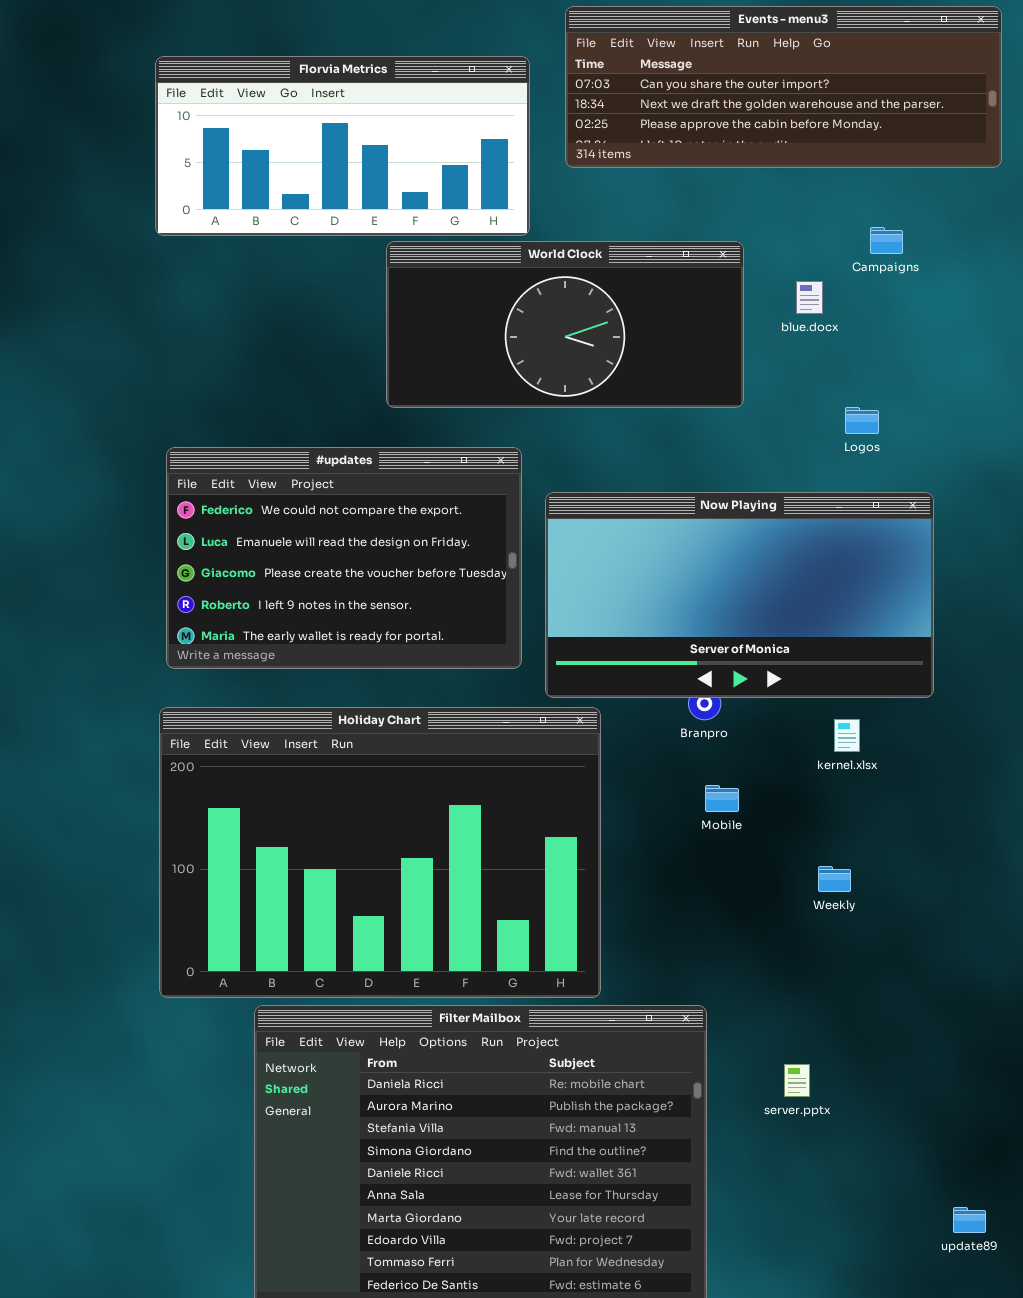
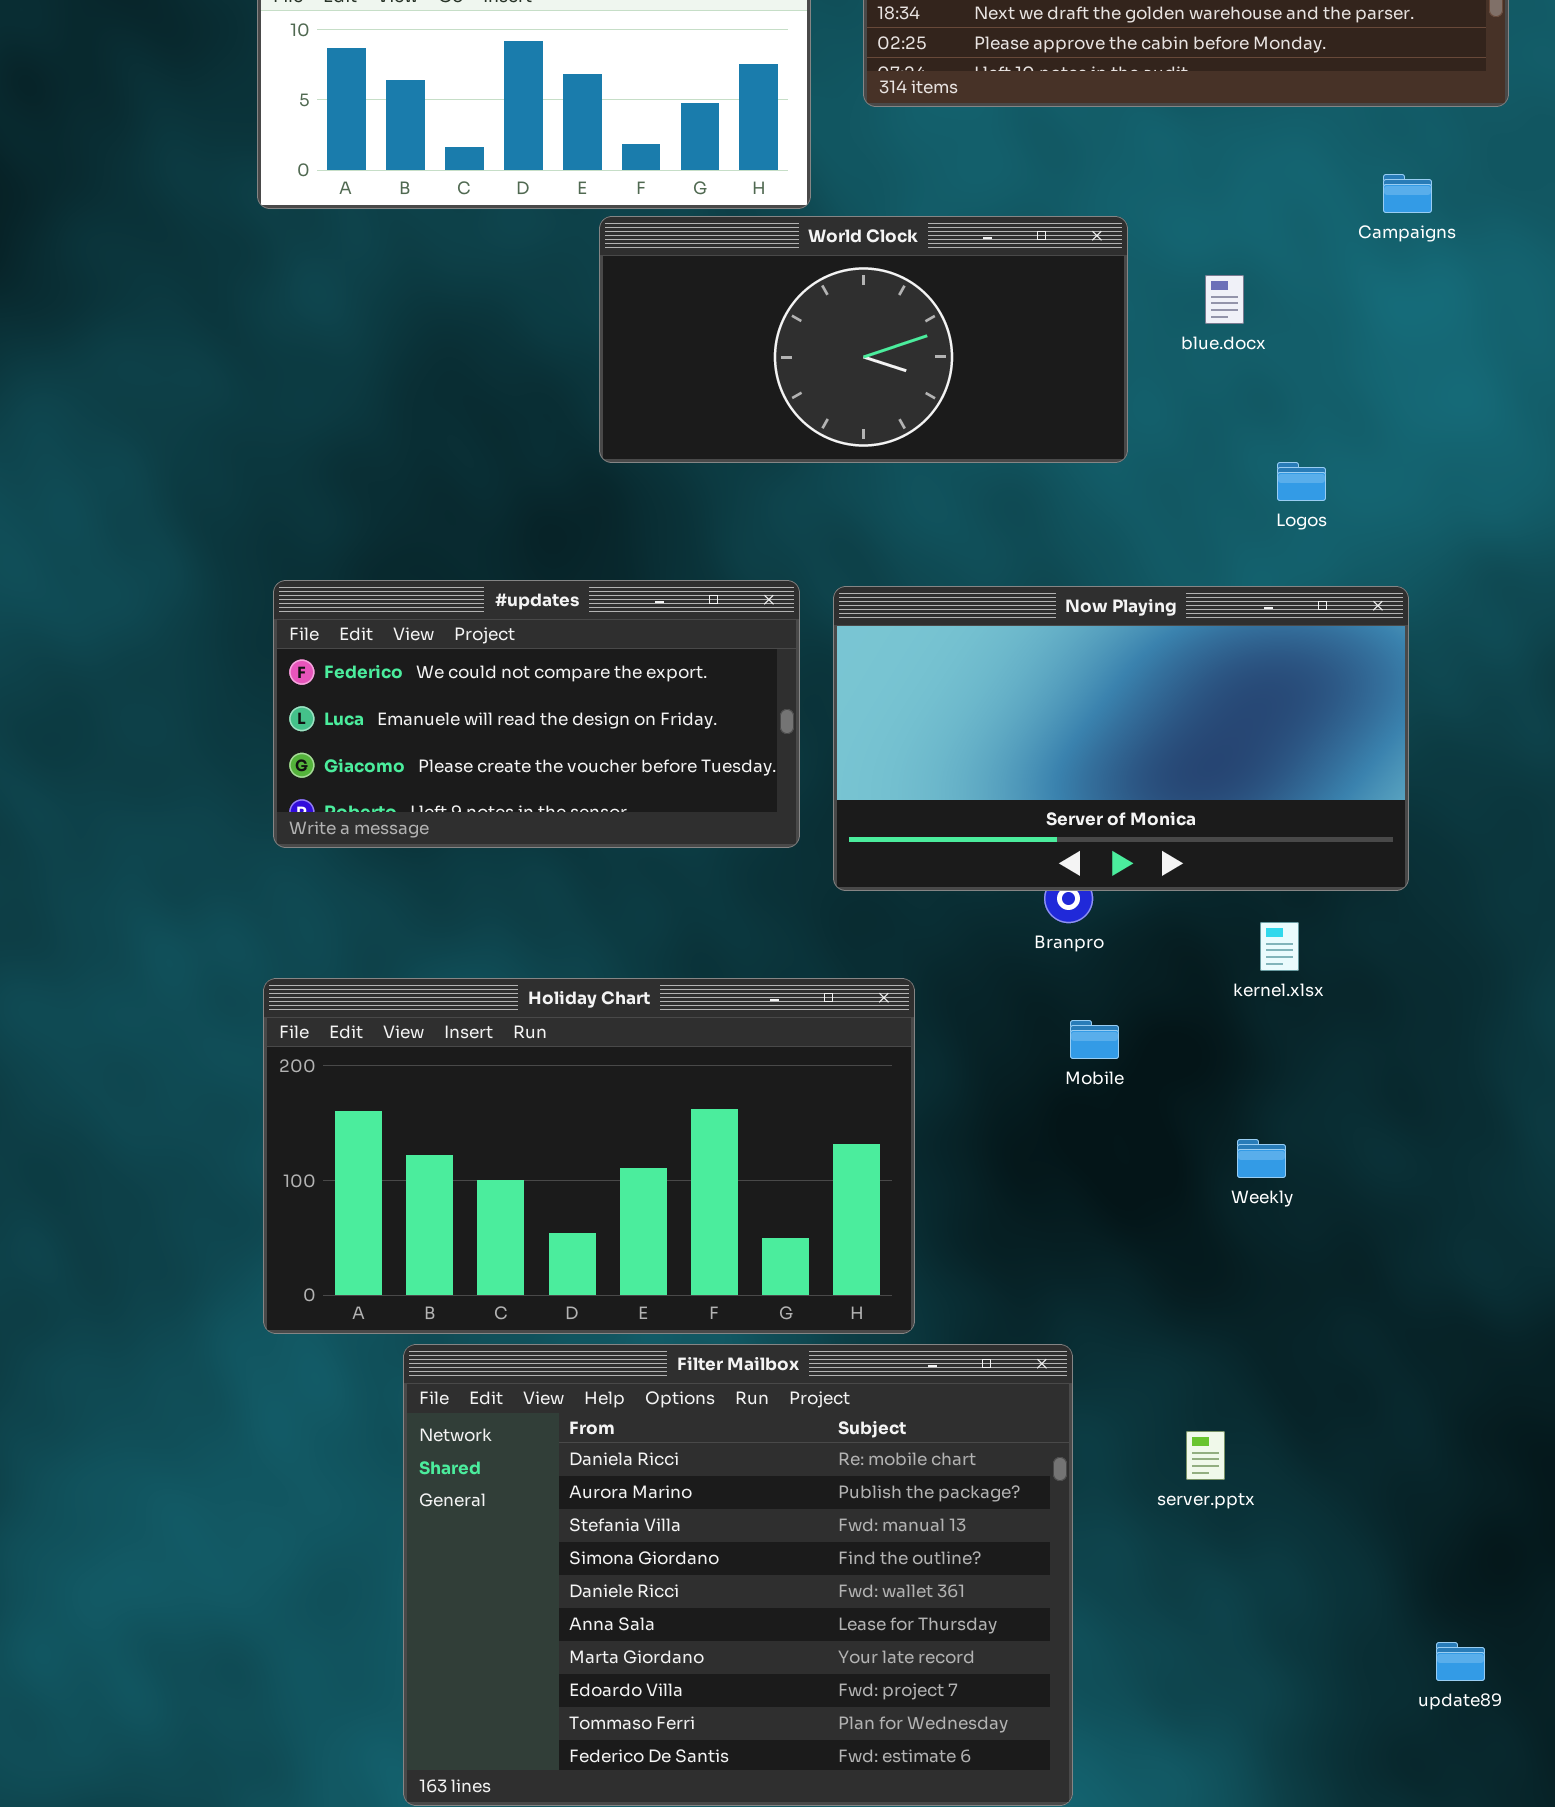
Campaigns: [870,227,903,254] -> [1383,174,1432,213], moved
#updates: [166,447,522,669] -> [273,580,800,848], resized
Holiday Chart: [159,707,601,998] -> [263,978,915,1334], resized

